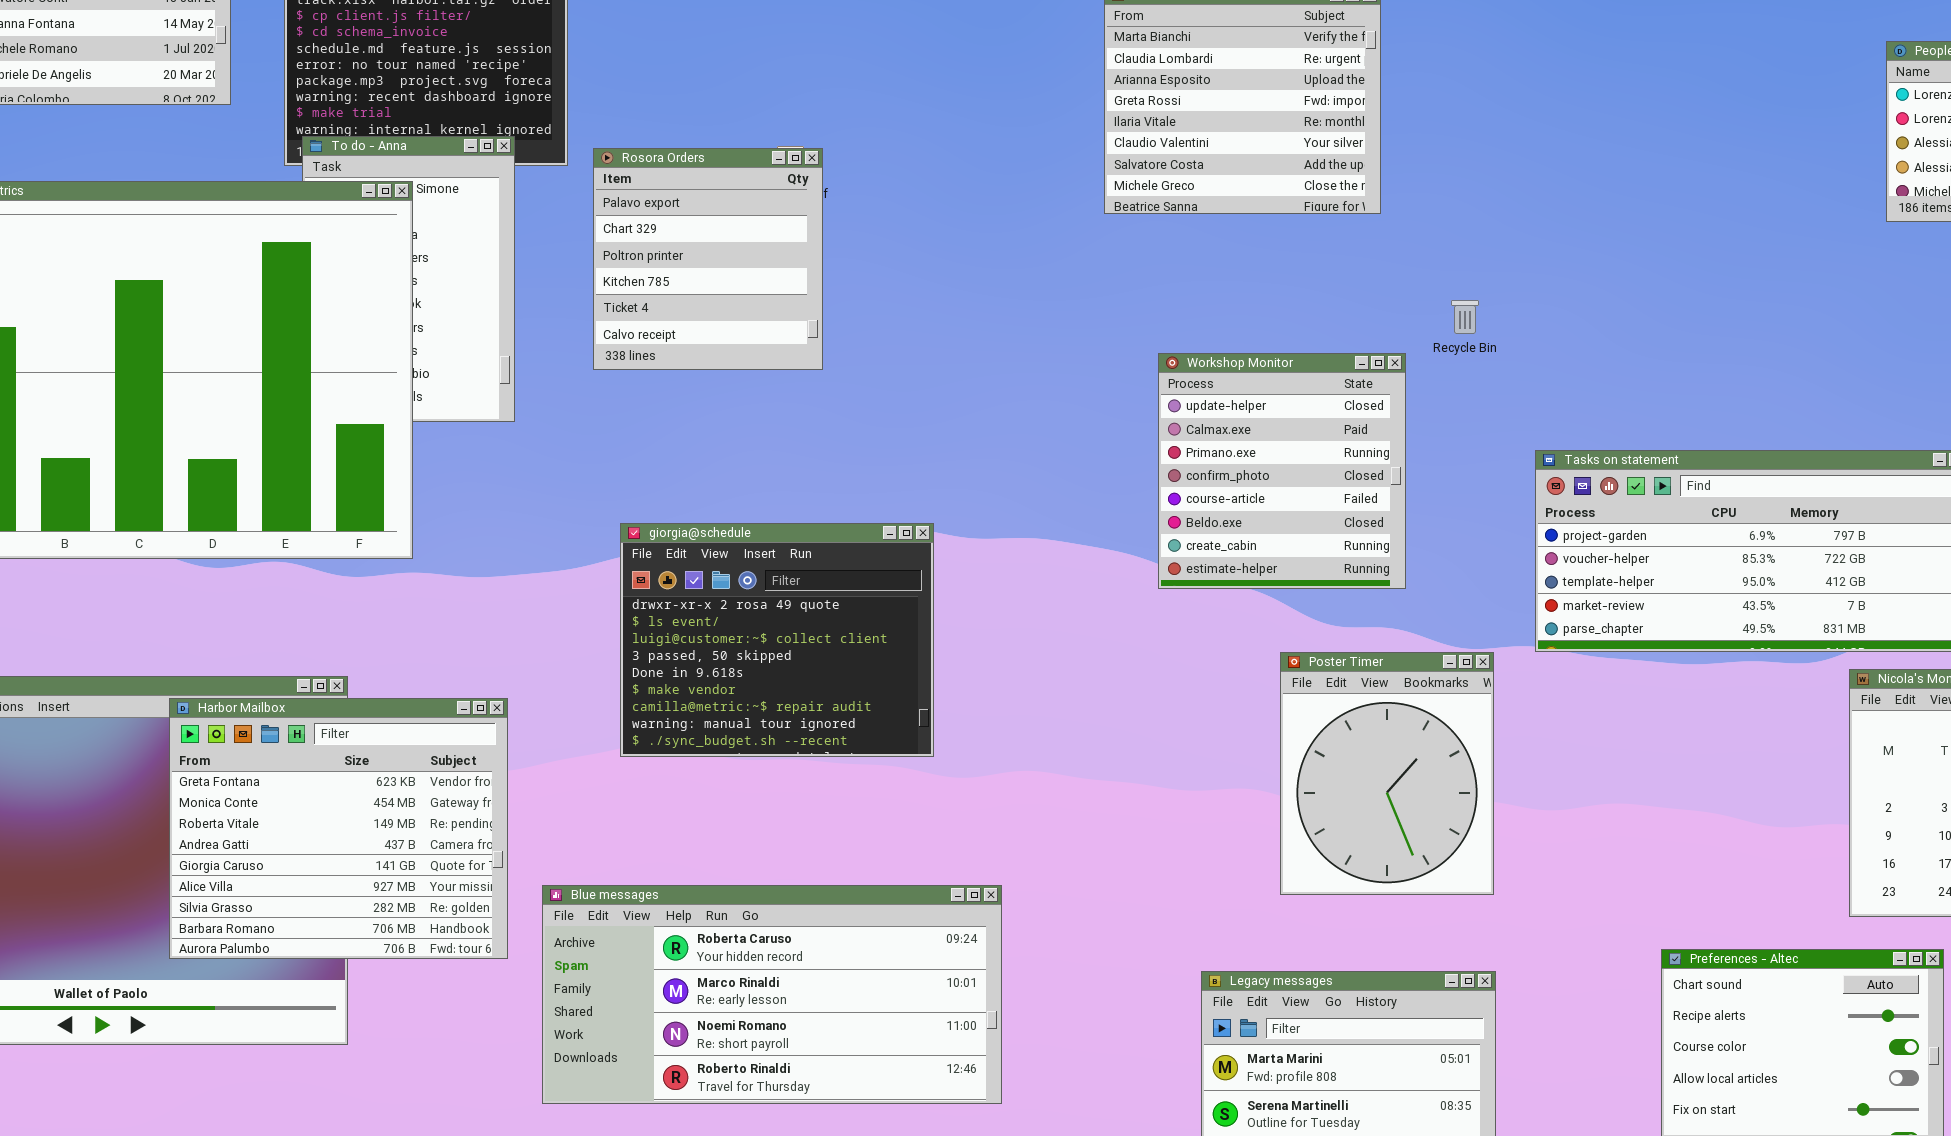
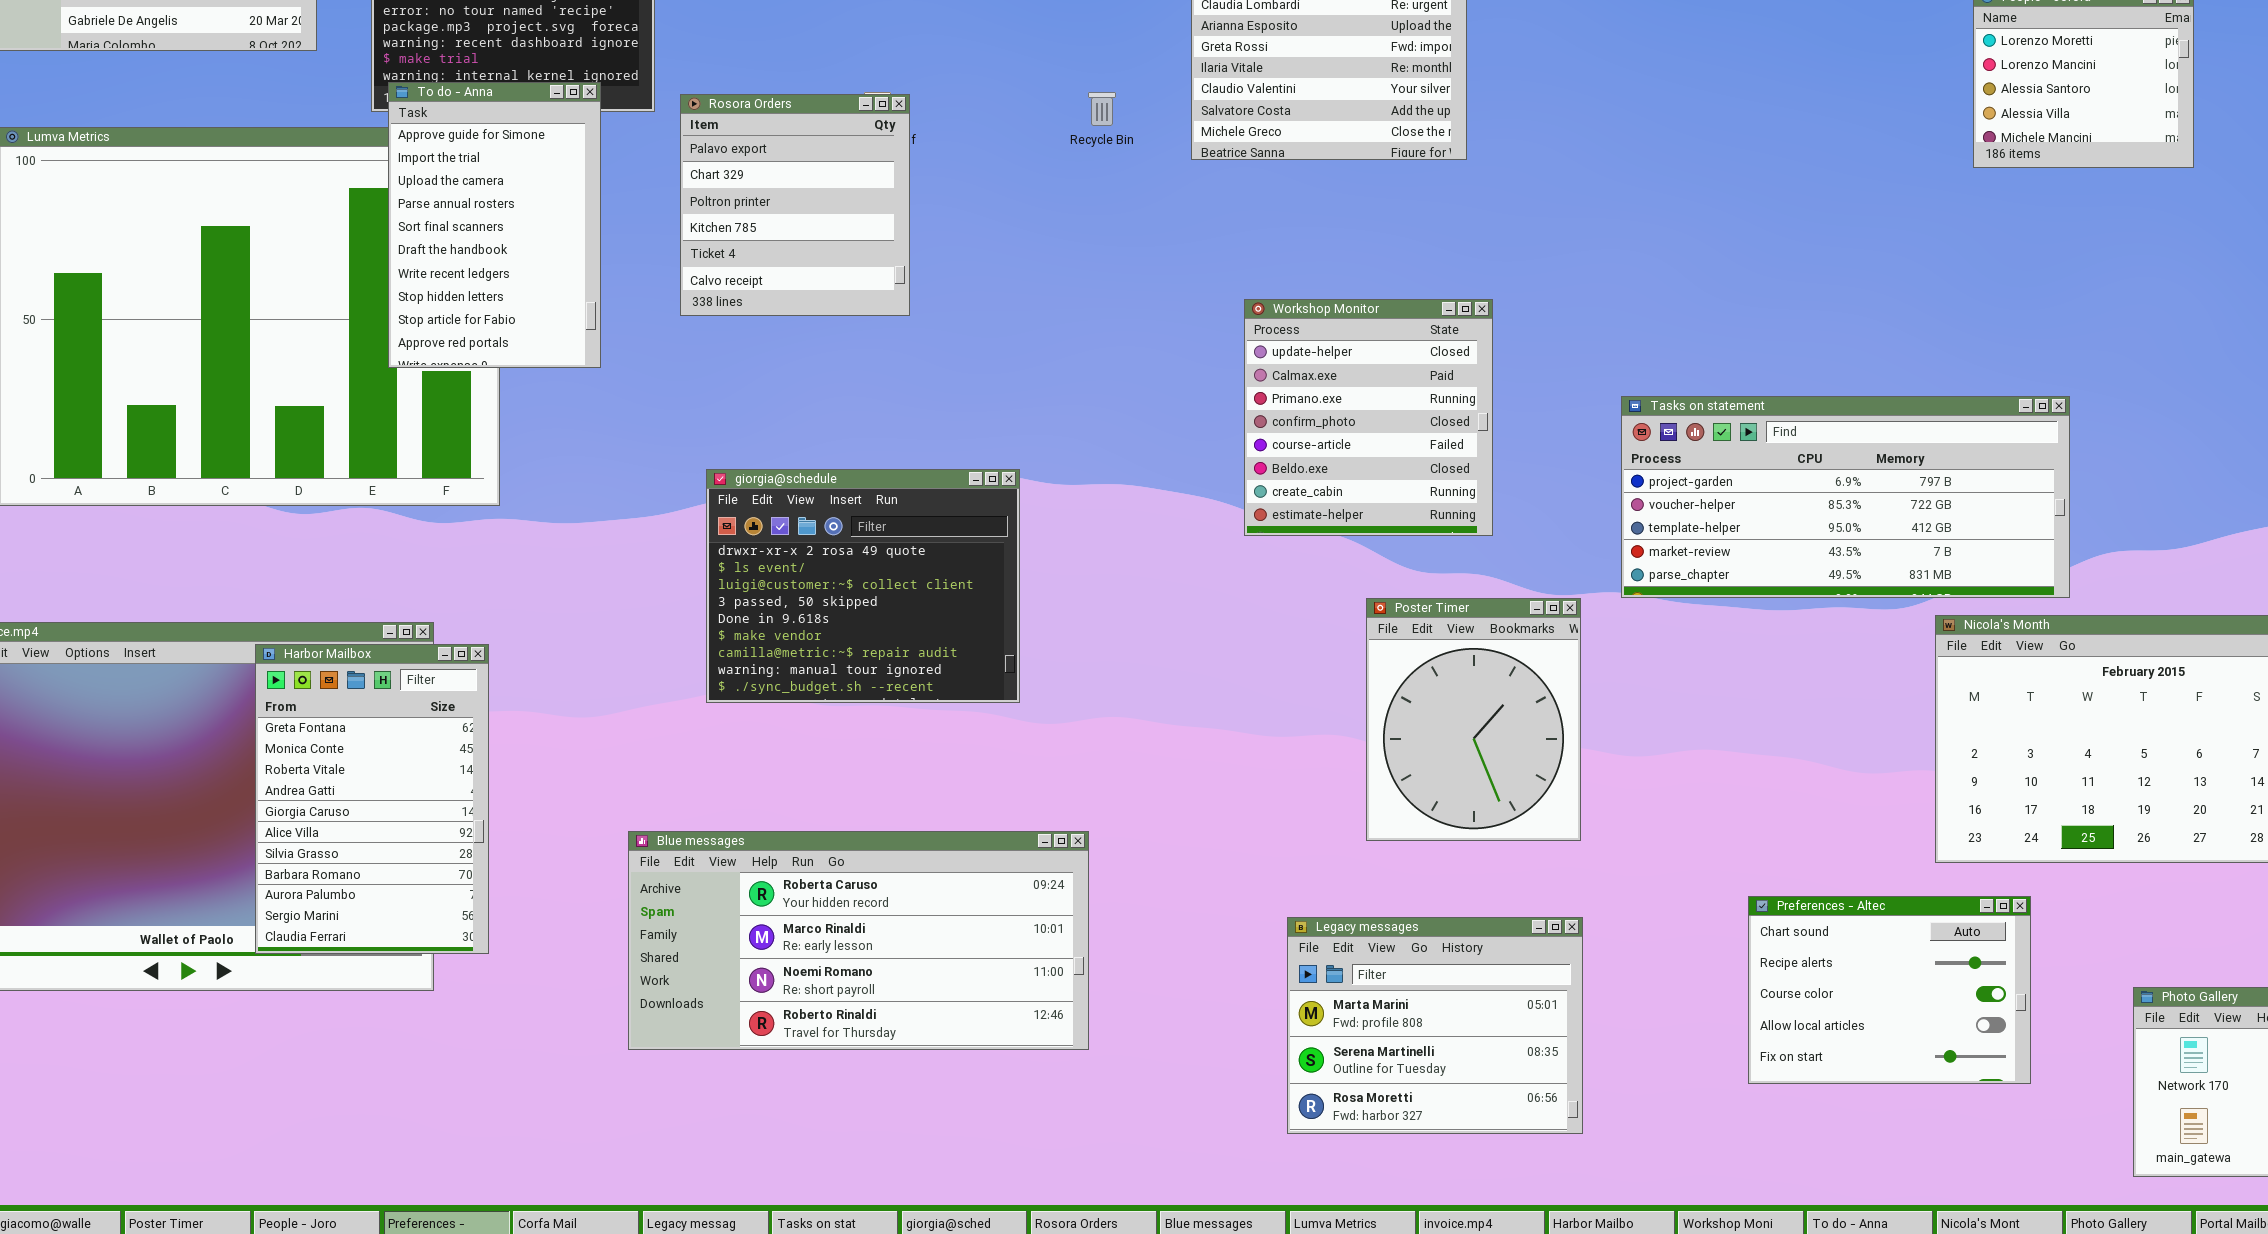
To do - Anna: [302,136,515,422] -> [388,82,601,368], raised
Recycle Bin: [1451,300,1479,334] -> [1088,92,1116,126], moved
Harbor Mailbox: [169,698,508,959] -> [255,644,489,954], resized

